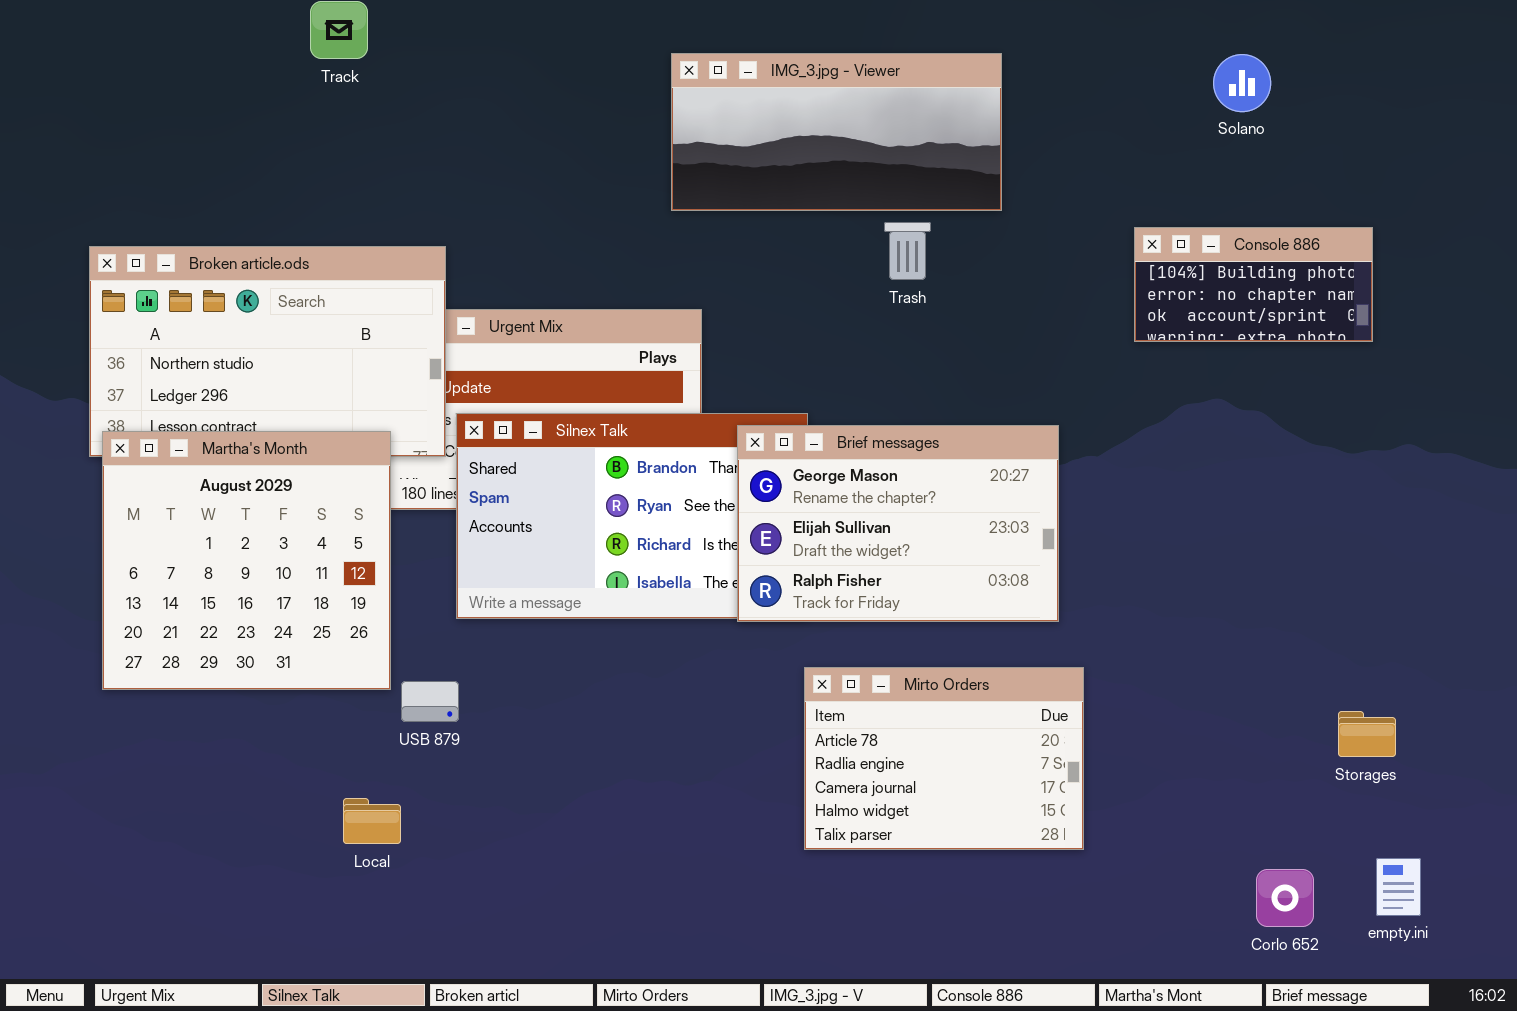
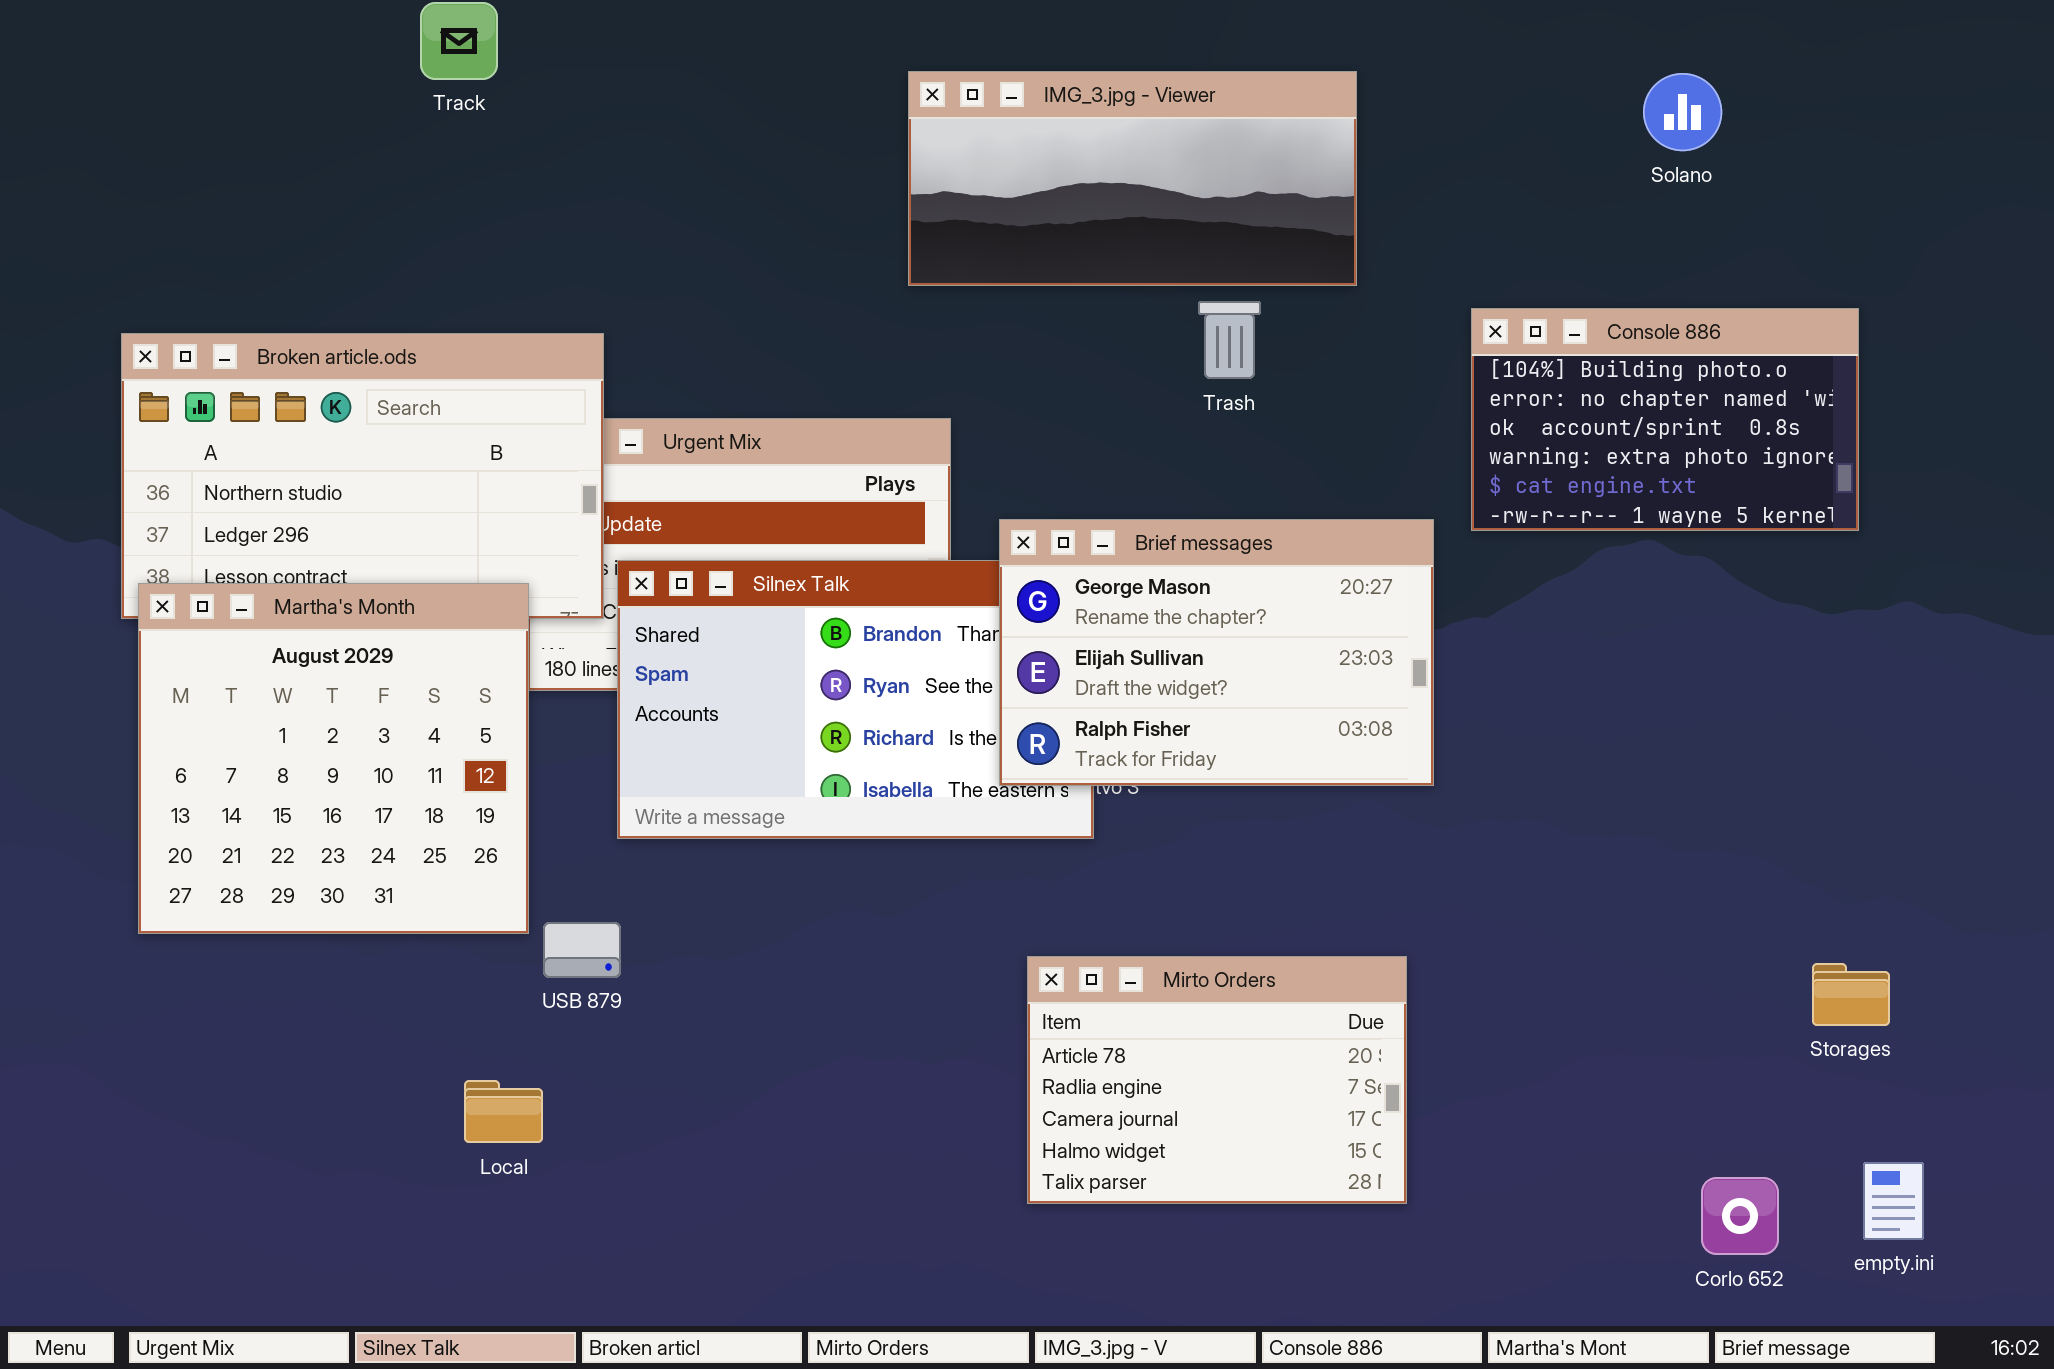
Console 886: [1134,227,1373,342] -> [1471,308,1859,531], resized
Brief messages: [737,425,1059,622] -> [999,519,1434,786], moved
Mirto Orders: [804,667,1084,850] -> [1027,956,1407,1204], moved

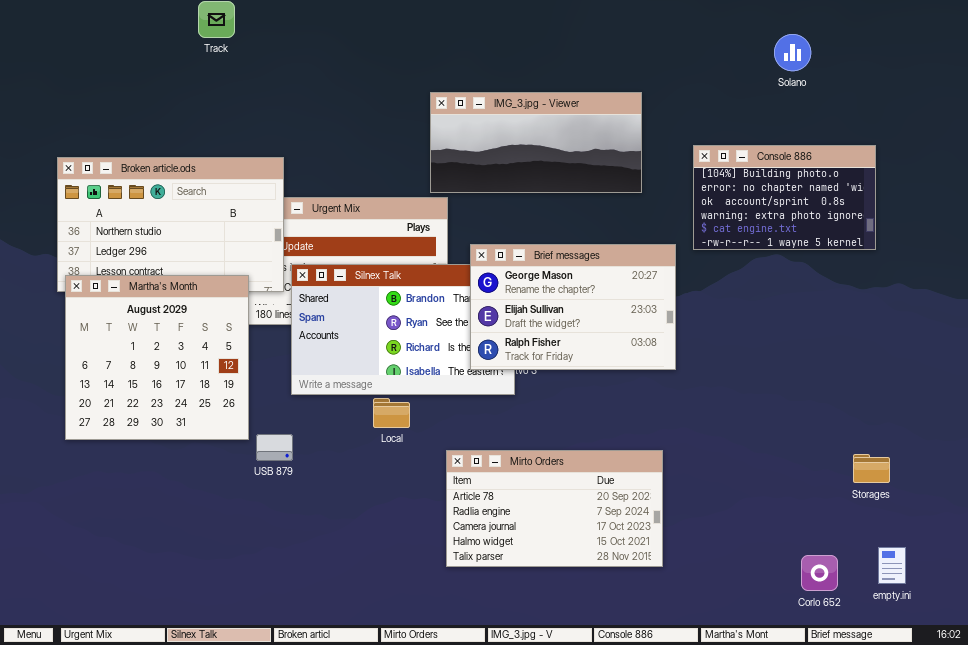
IMG_3.jpg - Viewer: [908,71,1357,286] -> [430,92,642,193], moved
Mirto Orders: [1027,956,1407,1204] -> [446,450,663,567], resized
Local: [464,1080,543,1143] -> [373,398,410,428], moved

